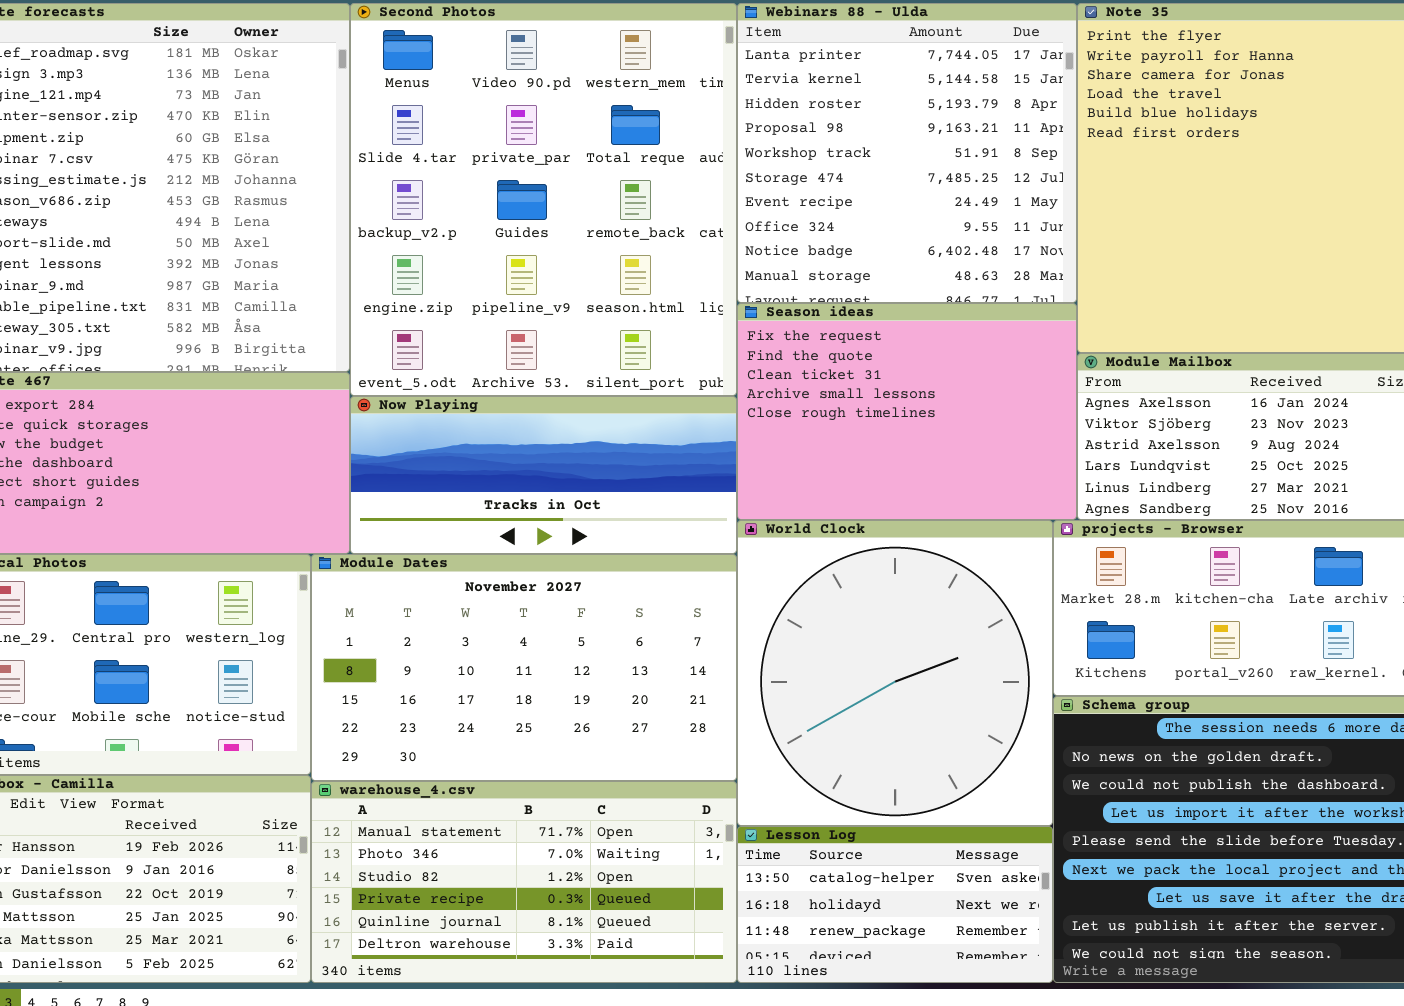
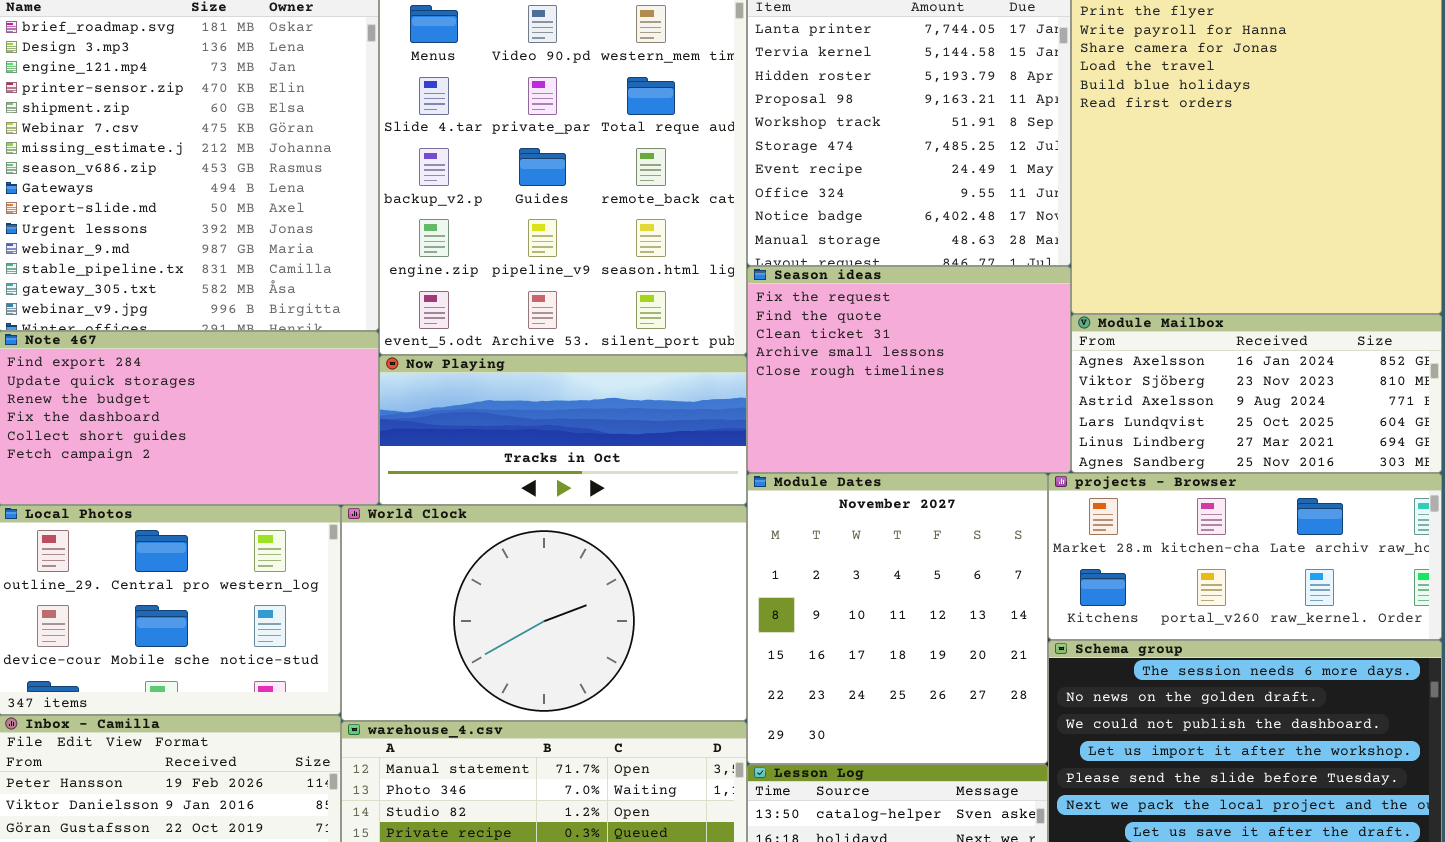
World Clock: [737,520,1053,826] -> [341,505,747,721], moved, resized
Module Dates: [311,554,737,781] -> [747,473,1048,764], moved, resized

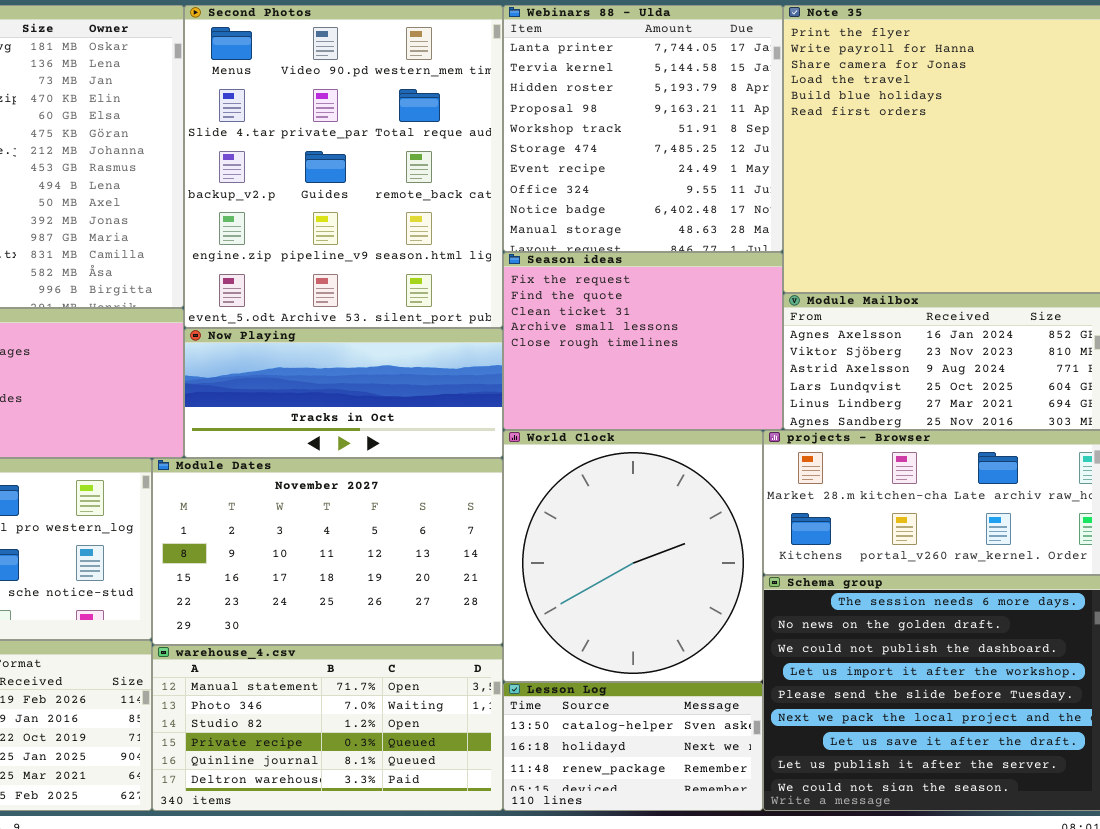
Module Dates: [747,473,1048,764] -> [152,458,503,645], moved, resized
World Clock: [341,505,747,721] -> [503,430,763,682], moved, resized

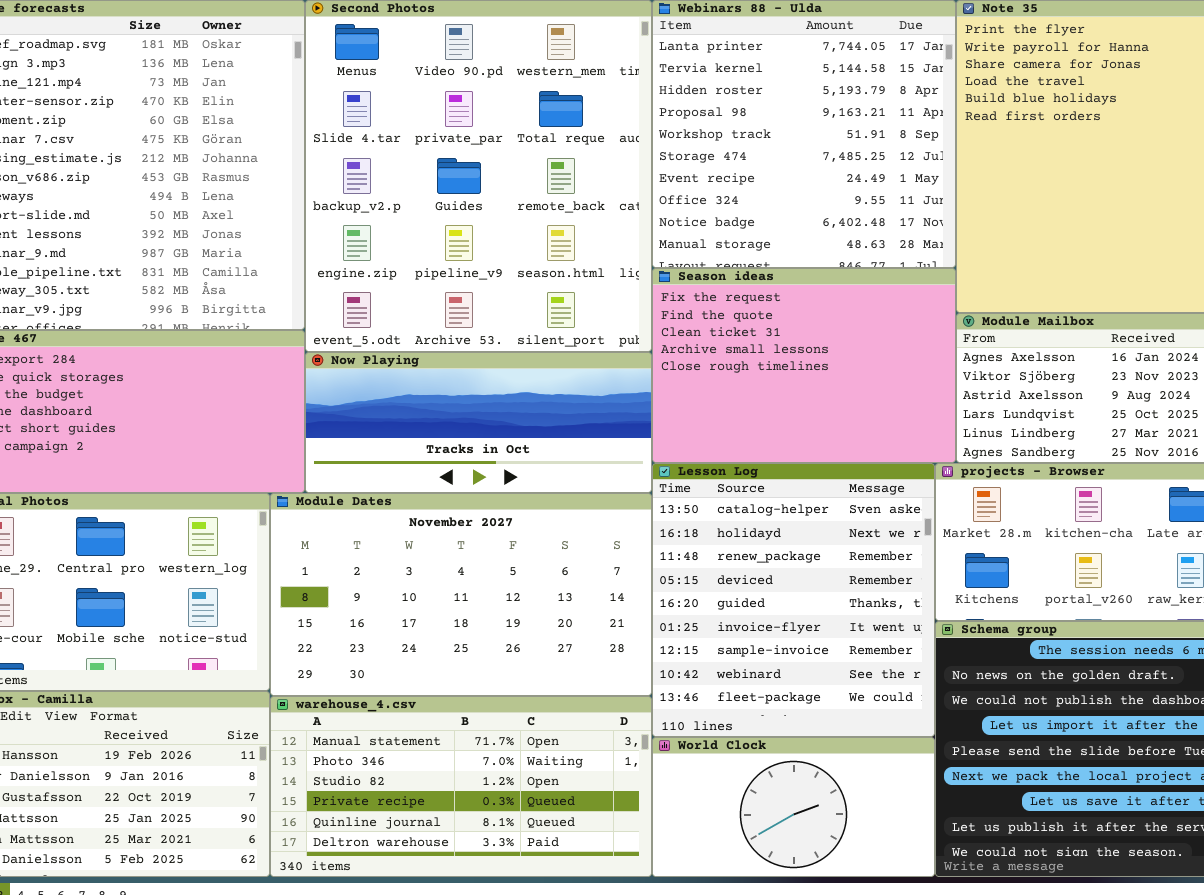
World Clock: [503,430,763,682] -> [652,737,935,877], moved, resized
Lesson Log: [503,682,763,811] -> [652,463,935,737], moved, resized

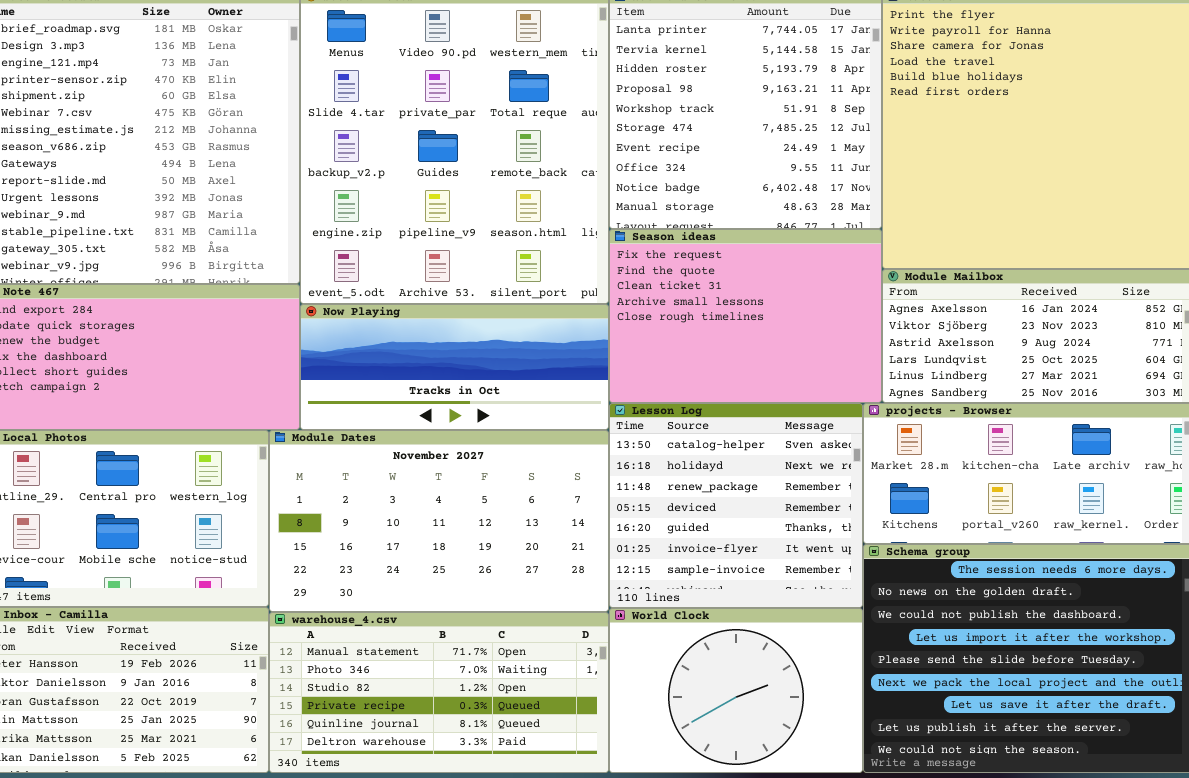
Lesson Log: [652,463,935,737] -> [609,403,863,608], resized
World Clock: [652,737,935,877] -> [609,608,863,773], resized

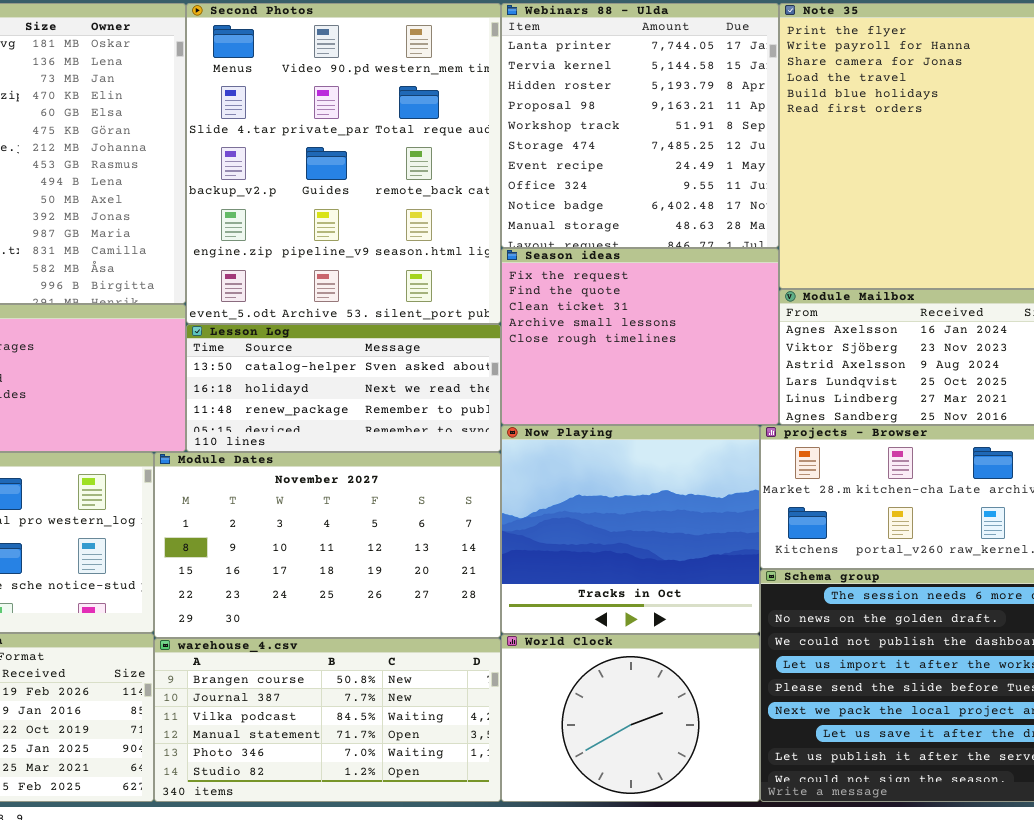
Now Playing: [300,304,609,430] -> [501,425,760,634], moved, resized
Lesson Log: [609,403,863,608] -> [186,324,501,452], moved, resized
warehouse_4.csv: [269,612,609,773] -> [154,638,501,802], scrolled up 3 rows

